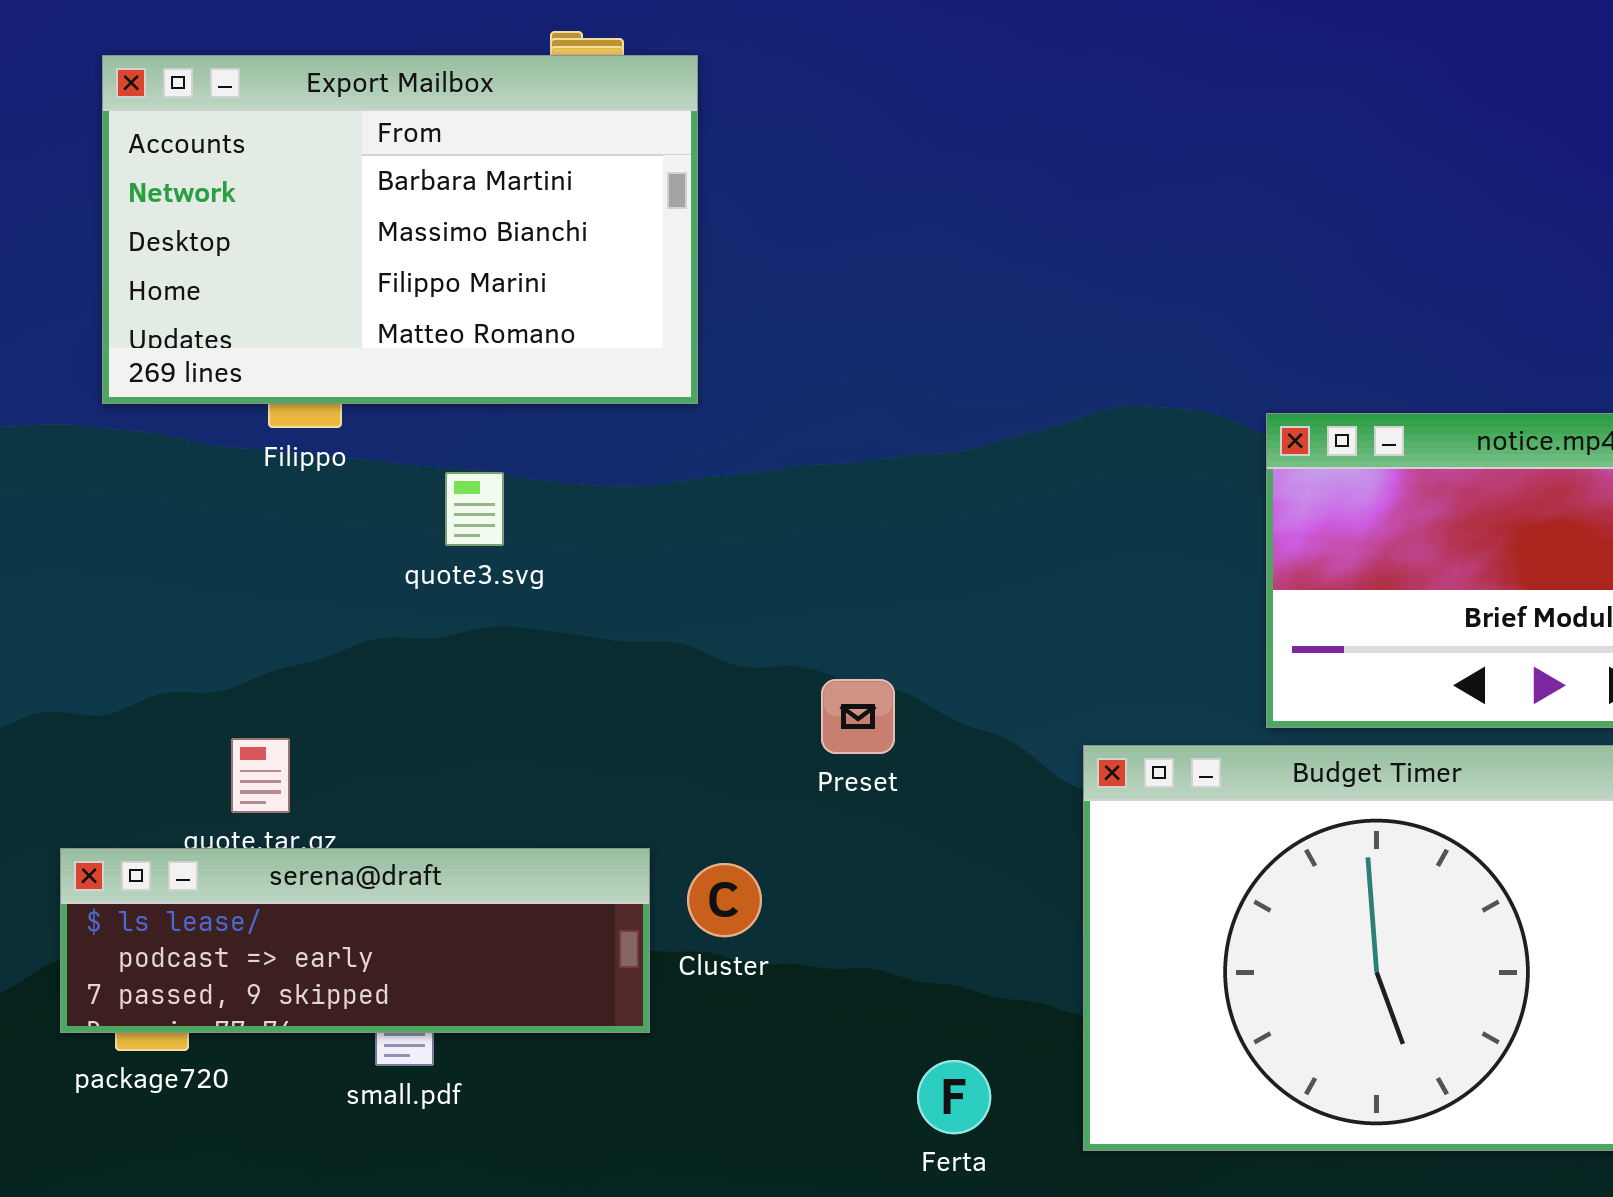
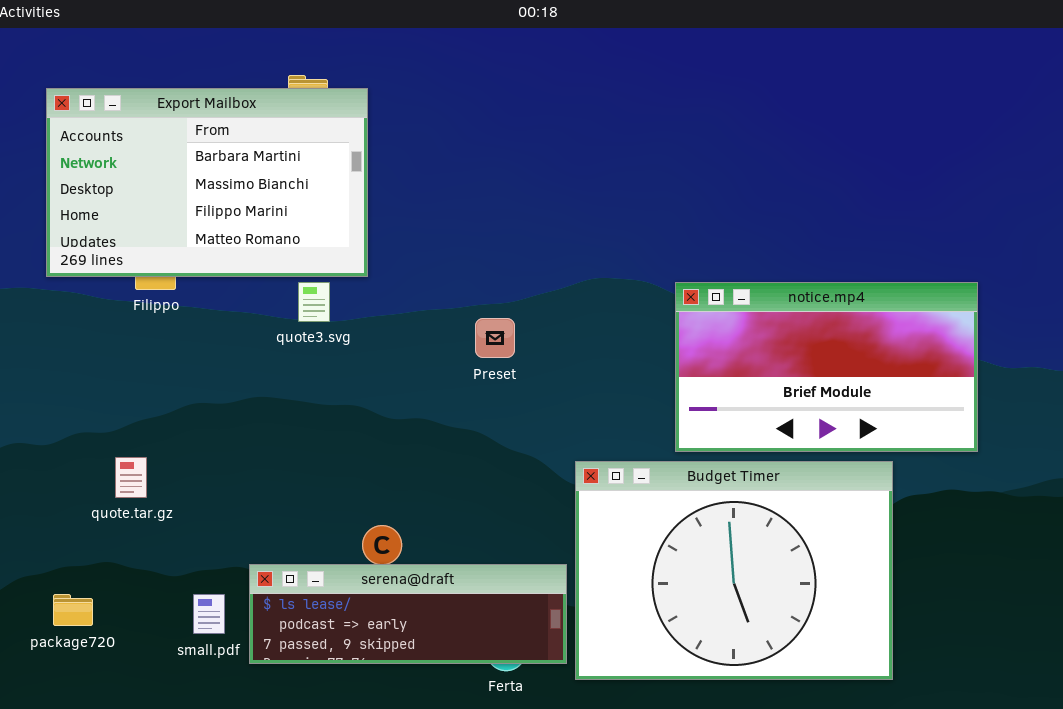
quote3.svg: [445,472,504,546] -> [298,282,330,322], moved
Preset: [821,679,895,754] -> [475,318,515,358], moved
serena@draft: [60,848,650,1033] -> [249,564,567,664], moved

